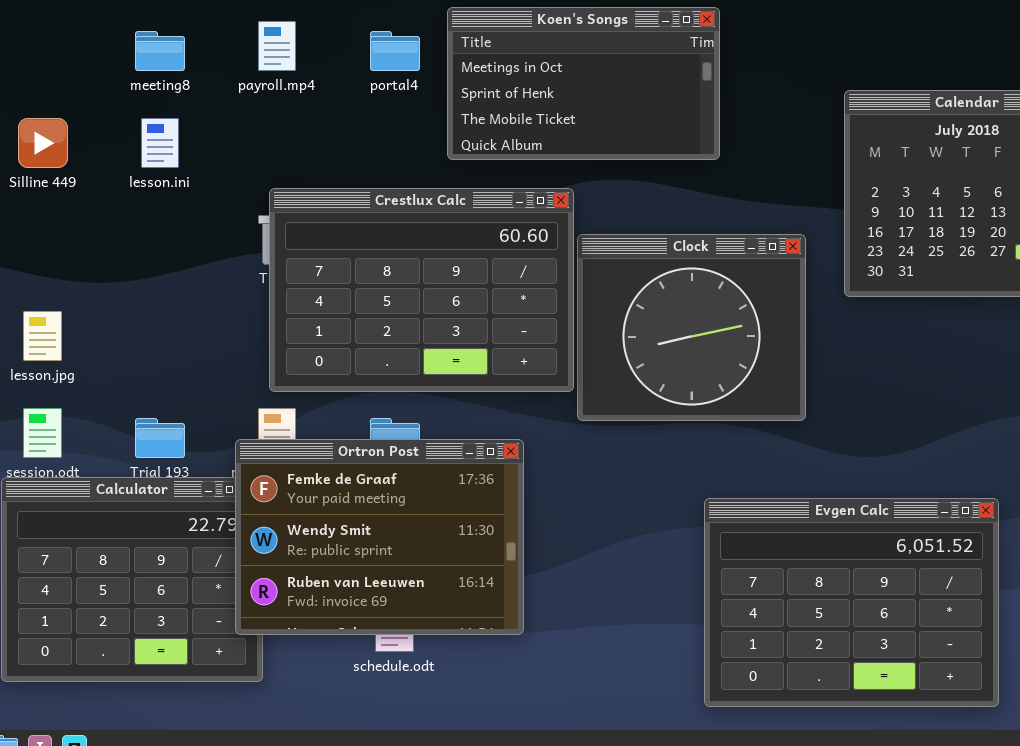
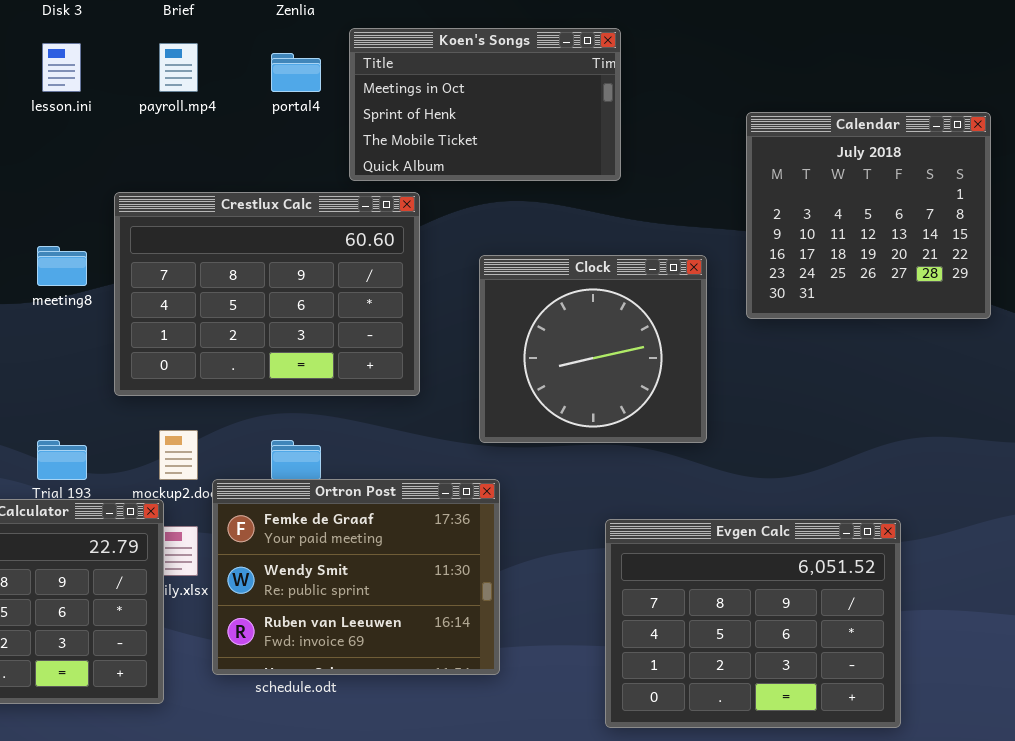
meeting8: [135,31,185,71] -> [37,246,87,286], moved
lesson.ini: [141,118,179,168] -> [42,43,81,92], moved
Crestlux Calc: [269,188,574,392] -> [114,192,420,396], moved
Ortron Post: [235,439,524,635] -> [212,479,500,675], moved

